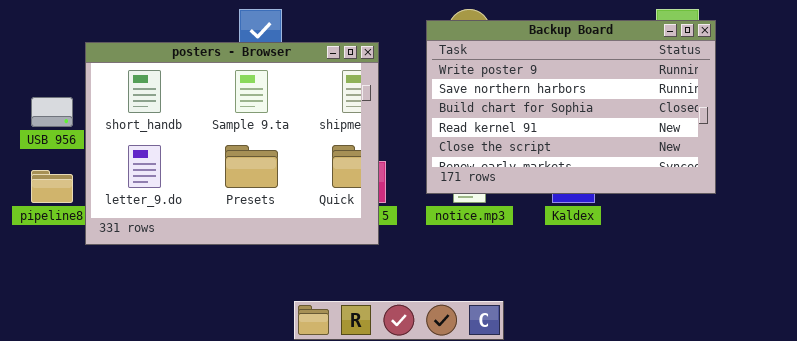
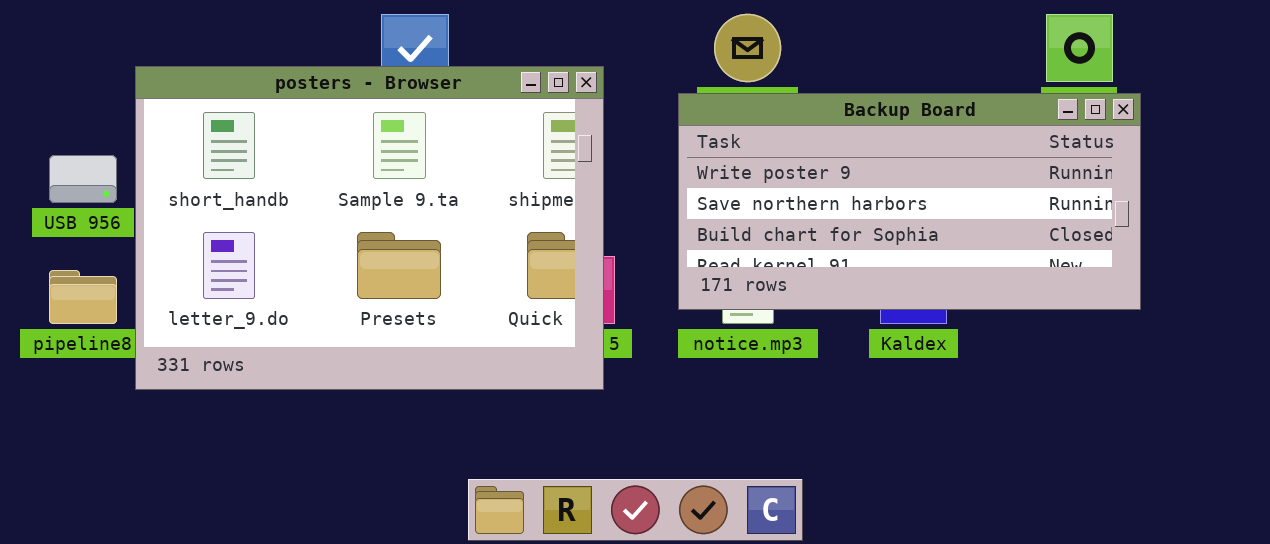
Backup Board: [426,20,716,194] -> [678,93,1141,310], resized

